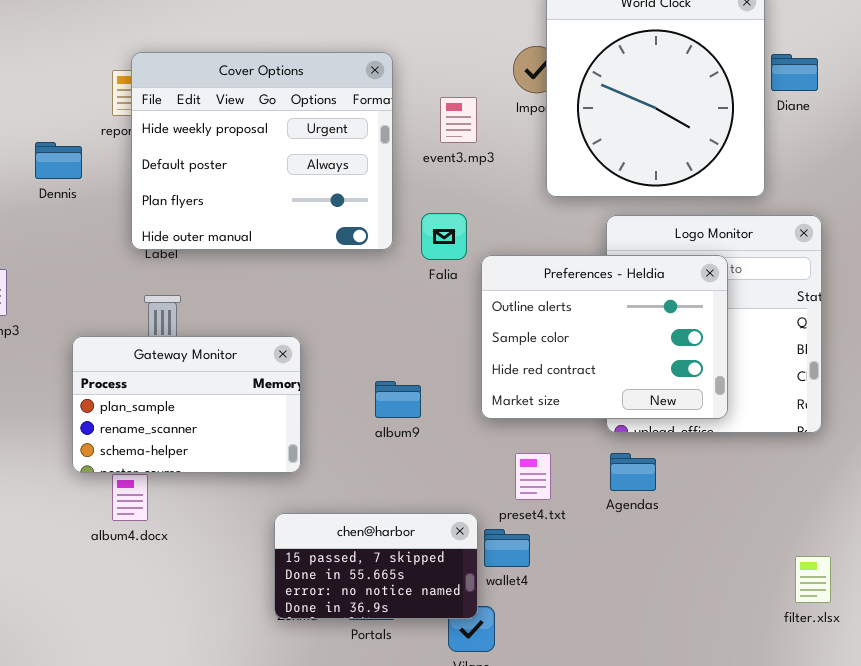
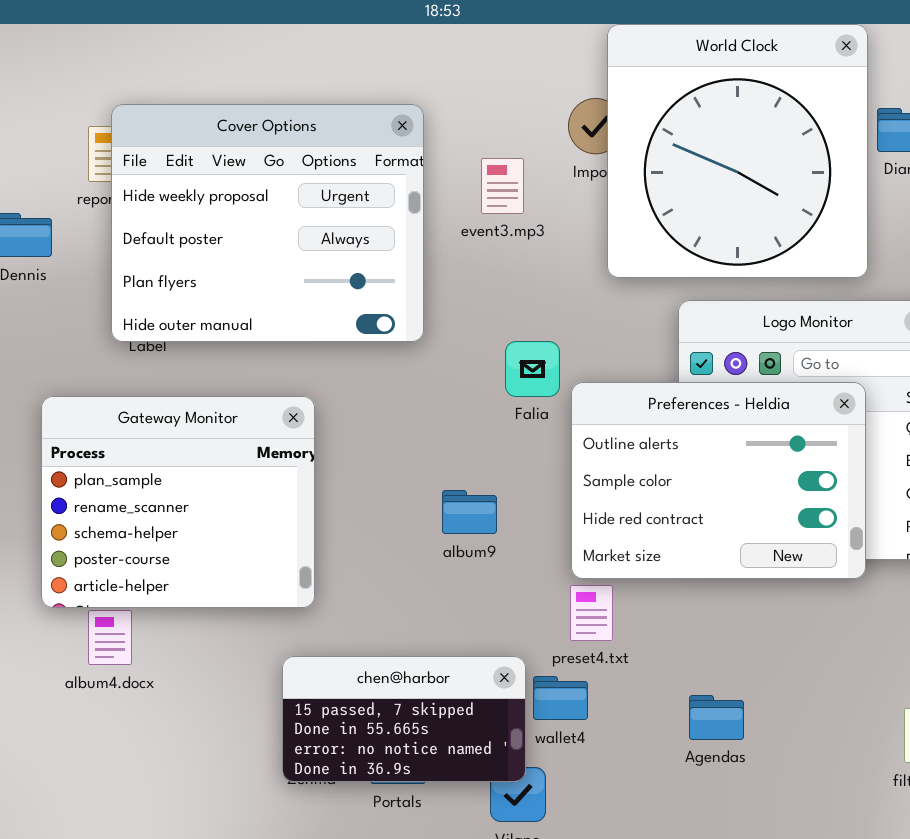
Falia: [421,213,467,260] -> [505,341,560,397], moved
Preferences - Heldia: [481,255,728,419] -> [571,382,866,579], moved
Gateway Monitor: [72,336,301,473] -> [41,396,315,608], resized
album9: [375,381,421,418] -> [442,490,497,534], moved
Agendas: [610,453,656,491] -> [689,695,744,740], moved

